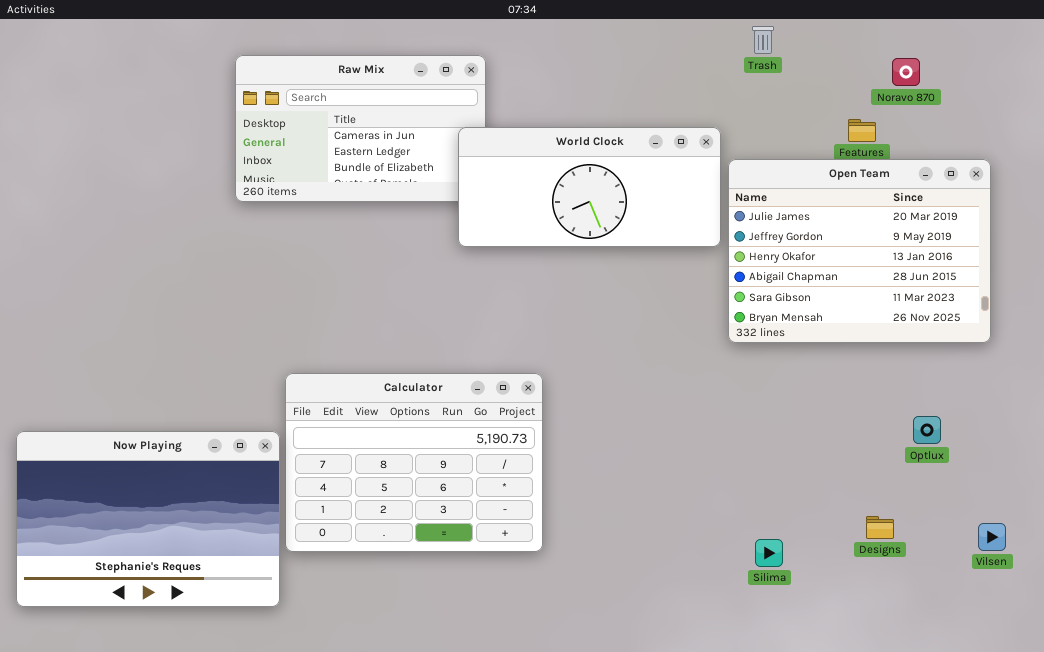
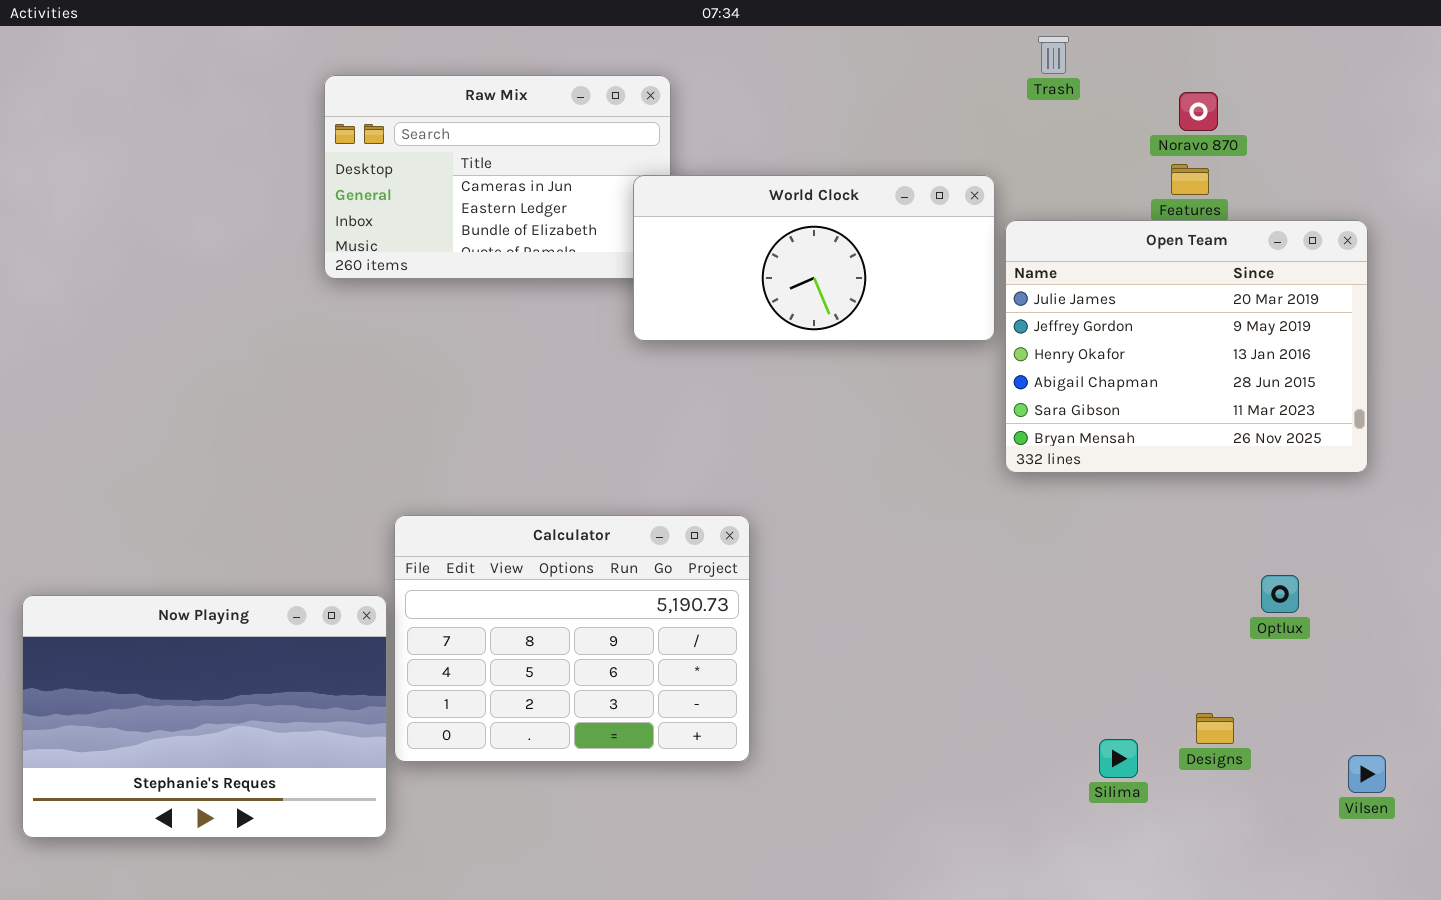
Noravo 870: [892,58,920,86] -> [1179,92,1218,131], moved
Vilsen: [978,523,1006,551] -> [1348,755,1386,793], moved
Silima: [755,539,783,567] -> [1099,739,1138,778], moved

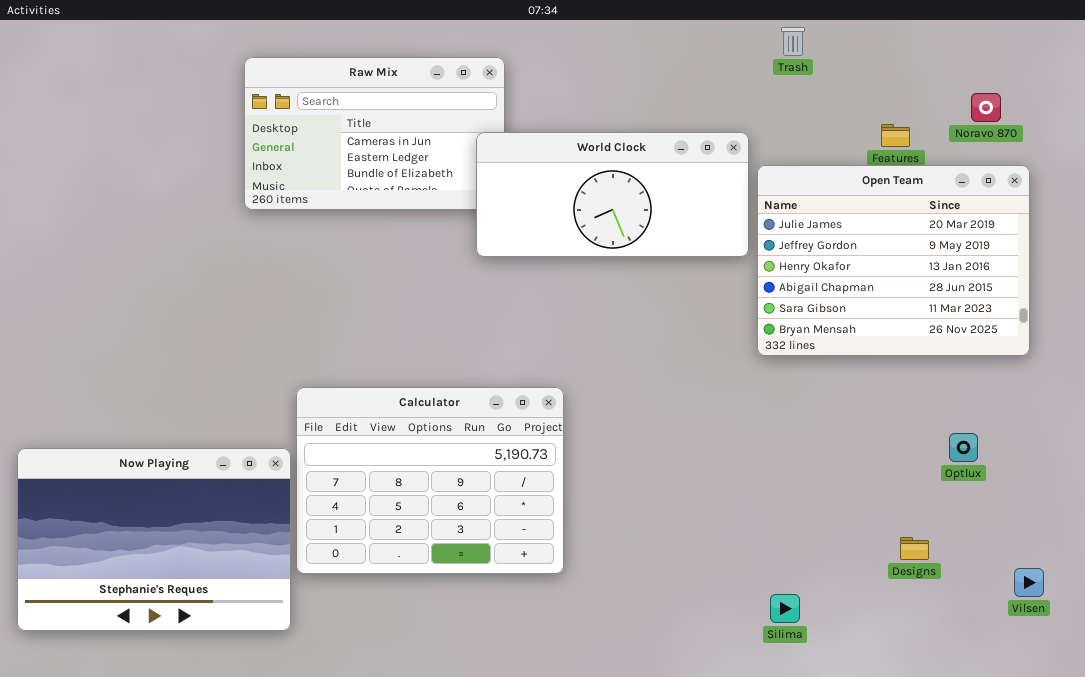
Noravo 870: [1179,92,1218,131] -> [971,93,1001,122], moved
Silima: [1099,739,1138,778] -> [770,594,800,623], moved

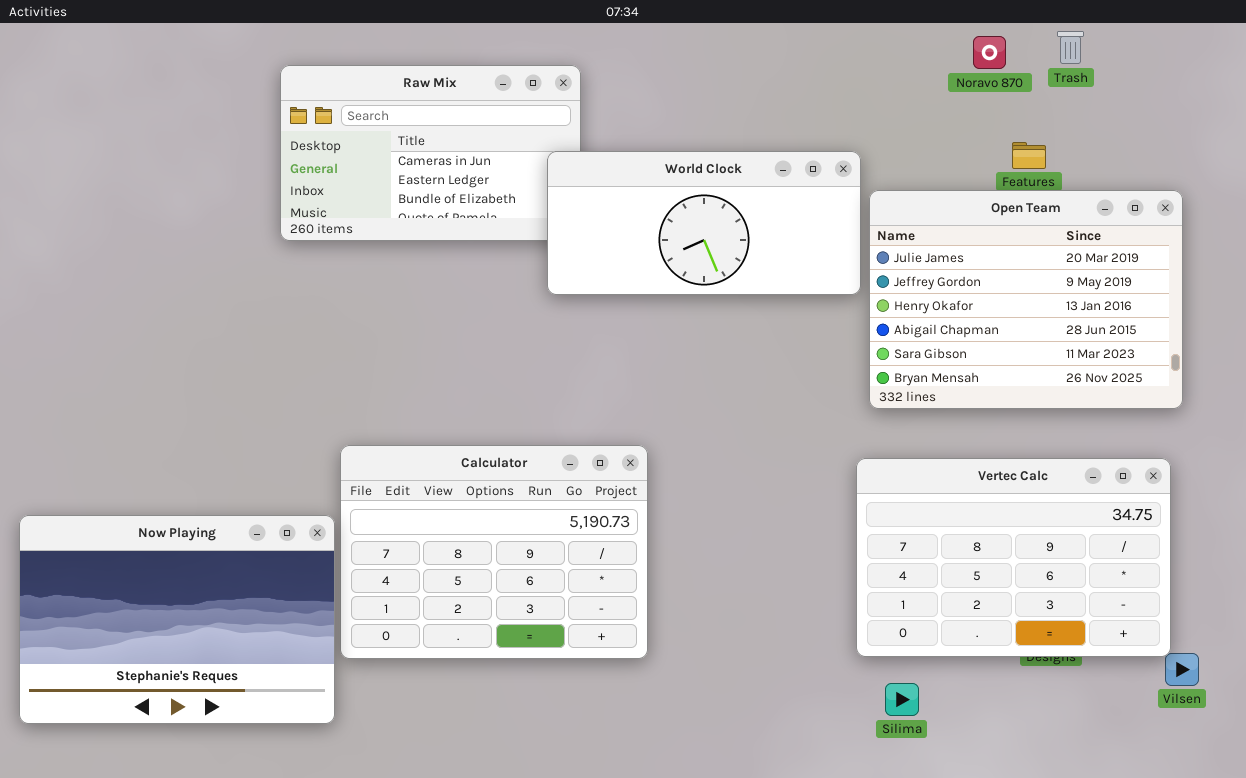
Trash: [781,27,805,56] -> [1057,31,1084,64], moved
Noravo 870: [971,93,1001,122] -> [973,36,1006,69], moved
Vertec Calc: none -> [856,458,1171,657], opened

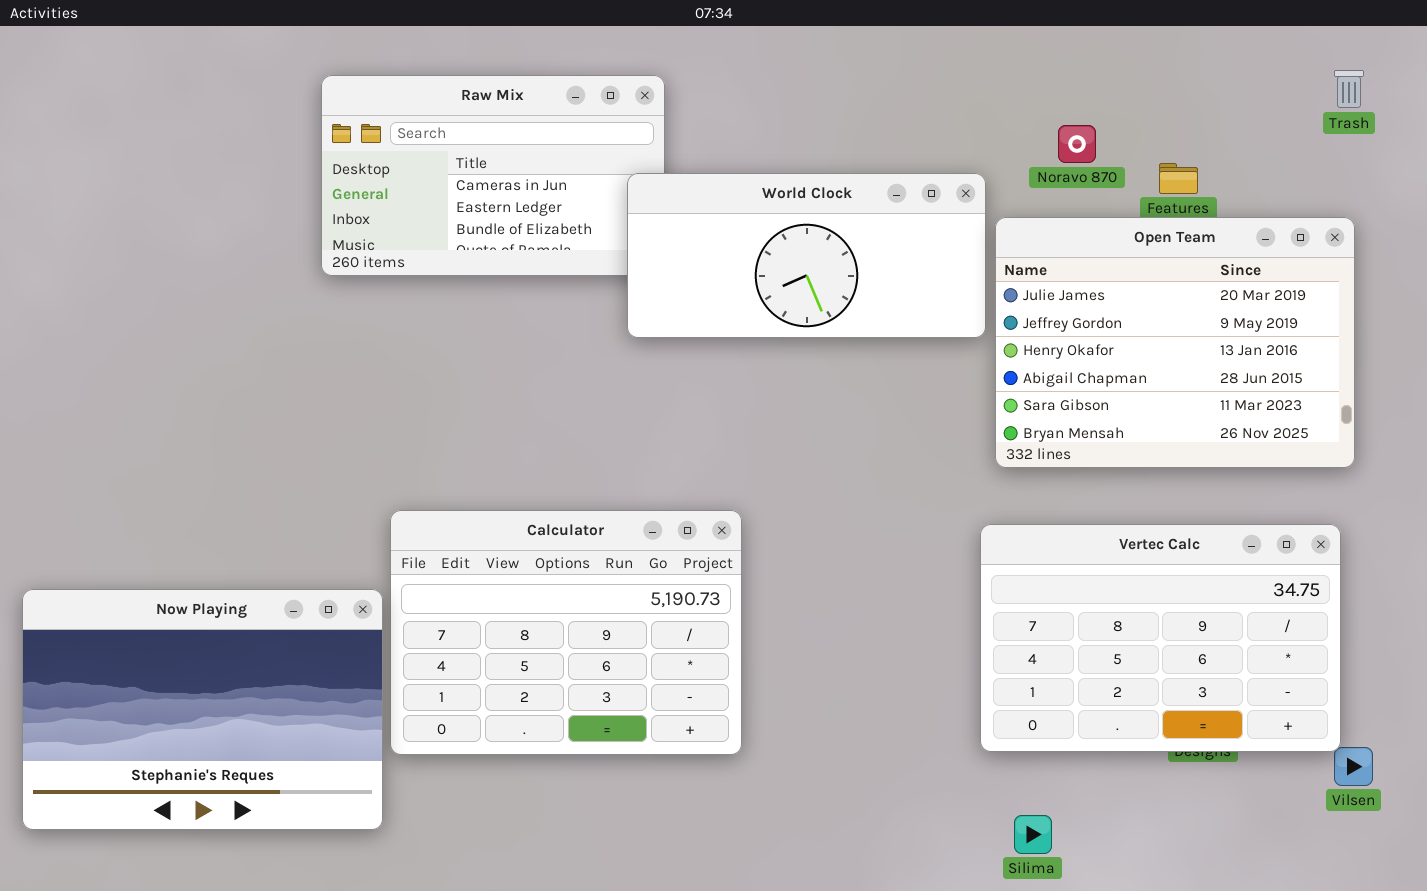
Trash: [1057,31,1084,64] -> [1334,70,1364,108], moved
Noravo 870: [973,36,1006,69] -> [1058,125,1096,163], moved
Silima: [885,683,919,716] -> [1014,815,1052,854], moved

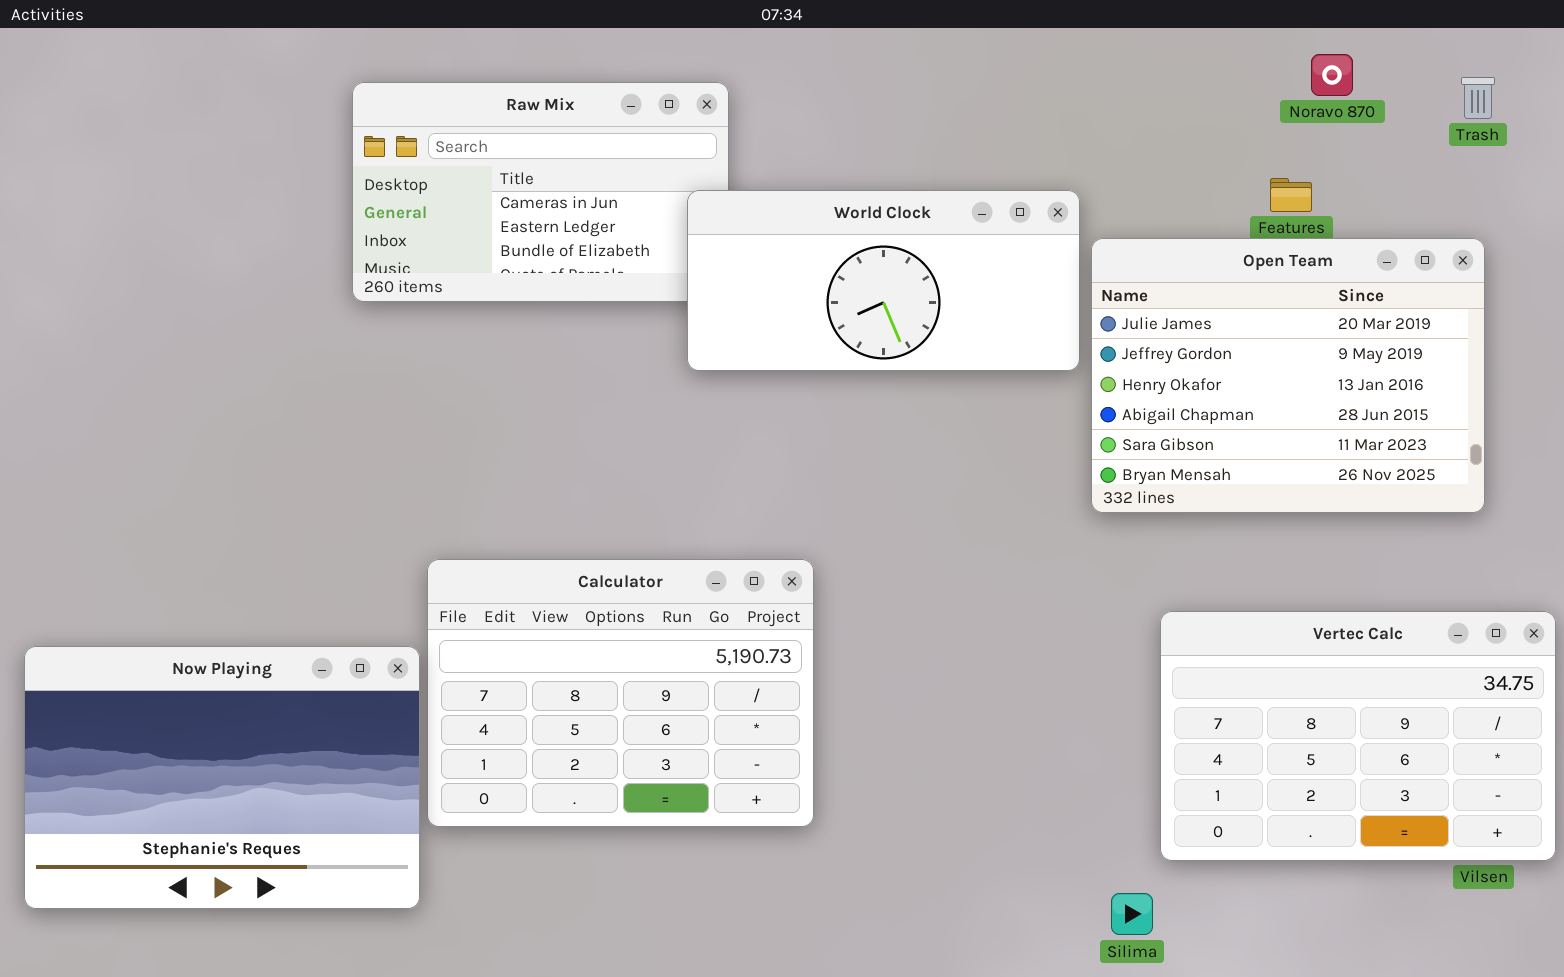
Noravo 870: [1058,125,1096,163] -> [1311,54,1353,96], moved
Vertec Calc: [980,524,1341,752] -> [1160,611,1556,861], moved

